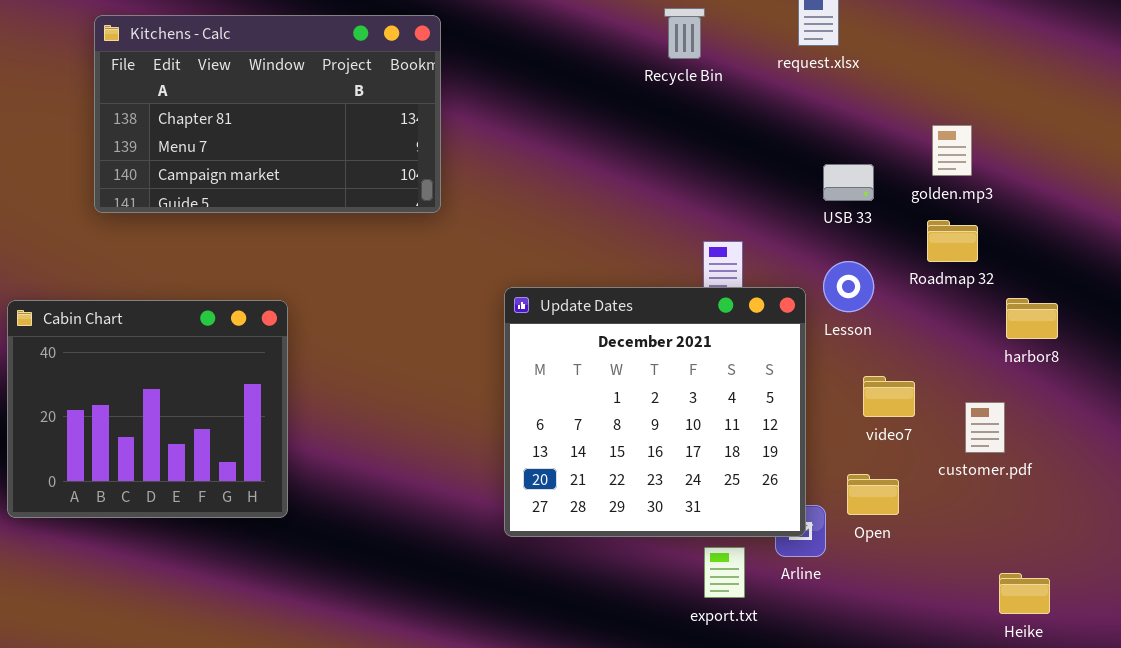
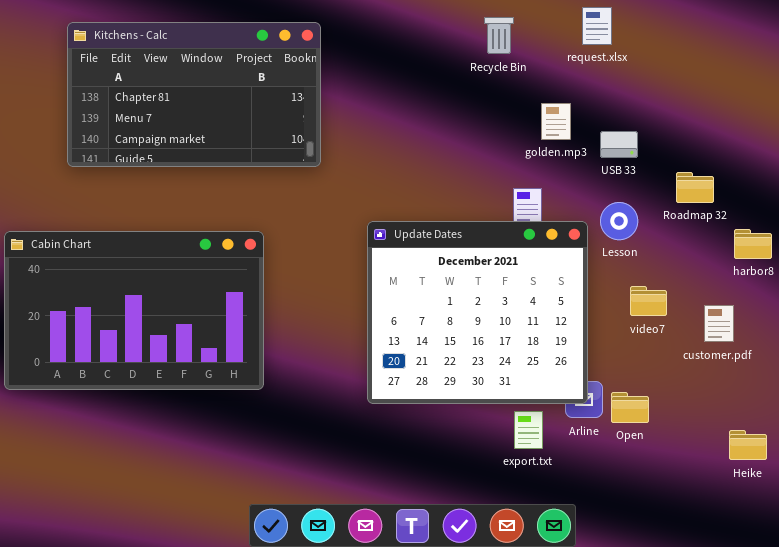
golden.mp3: [932,125,972,176] -> [541,103,571,140], moved
Cabin Chart: [7,300,288,518] -> [4,231,264,390], resized
Open: [847,474,899,515] -> [611,392,649,423], moved

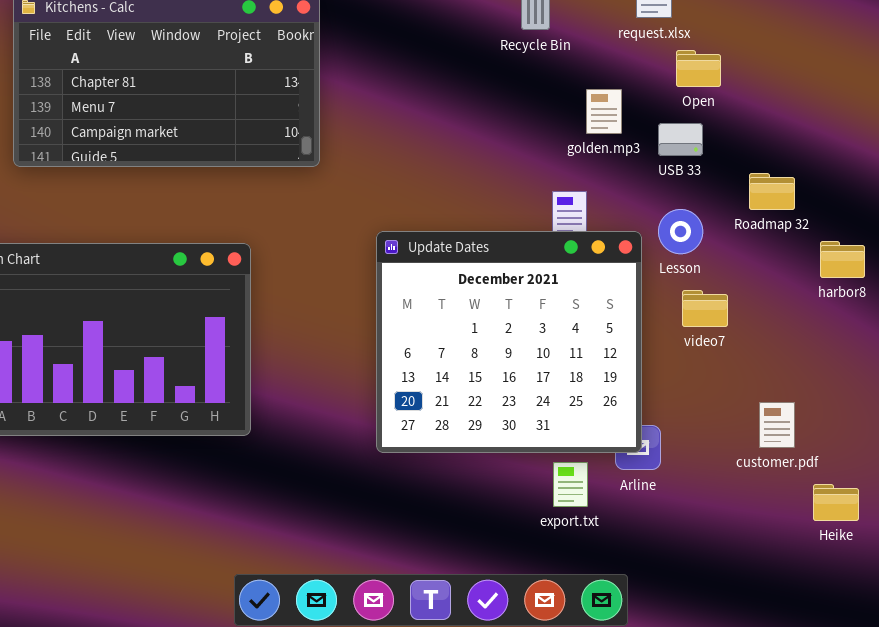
video7: [630,286,667,316] -> [682,290,728,327], moved
customer.pdf: [704,305,734,342] -> [759,402,795,448], moved
Open: [611,392,649,423] -> [676,50,721,87], moved

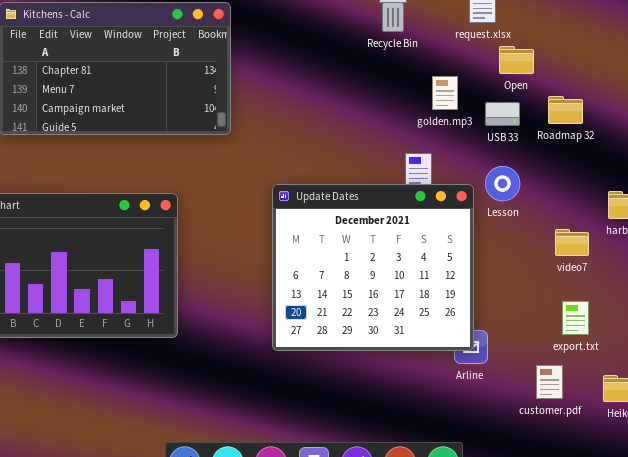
Roadmap 32: [749,173,795,210] -> [548,96,583,124], moved
video7: [682,290,728,327] -> [555,229,589,256], moved
customer.pdf: [759,402,795,448] -> [536,365,563,399], moved
export.txt: [553,462,588,507] -> [562,301,589,335], moved

